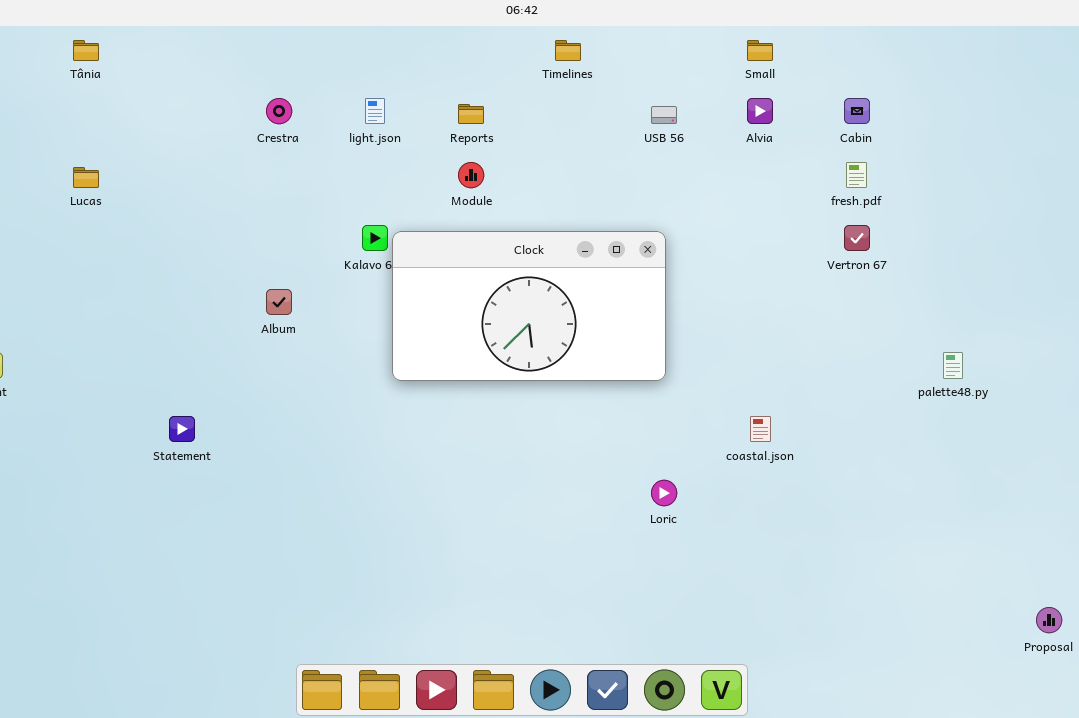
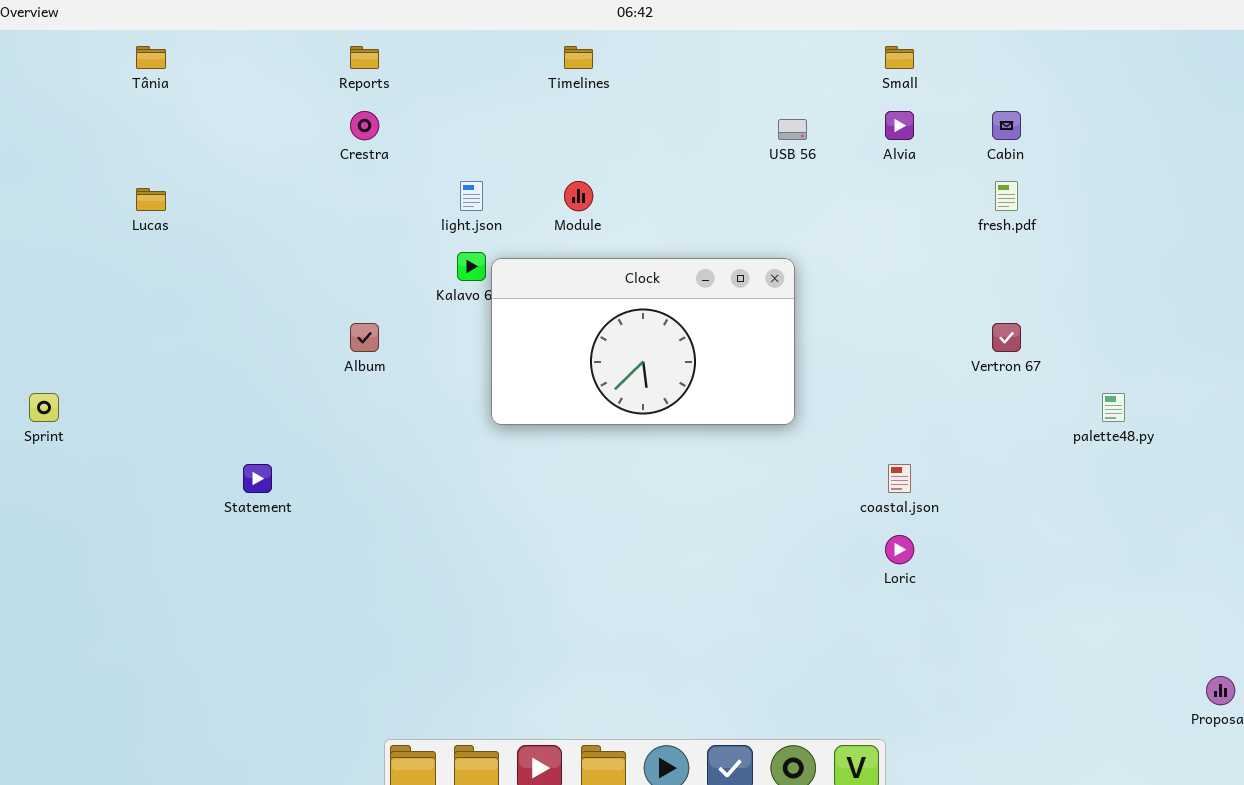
Timelines: [555,40,581,61] -> [564,46,593,69], moved
light.json: [365,98,385,124] -> [460,181,483,211], moved
Reports: [458,104,484,124] -> [350,46,379,69], moved
Vertron 67: [844,225,870,251] -> [992,323,1021,352], moved
Loric: [651,480,677,506] -> [885,535,914,564], moved

